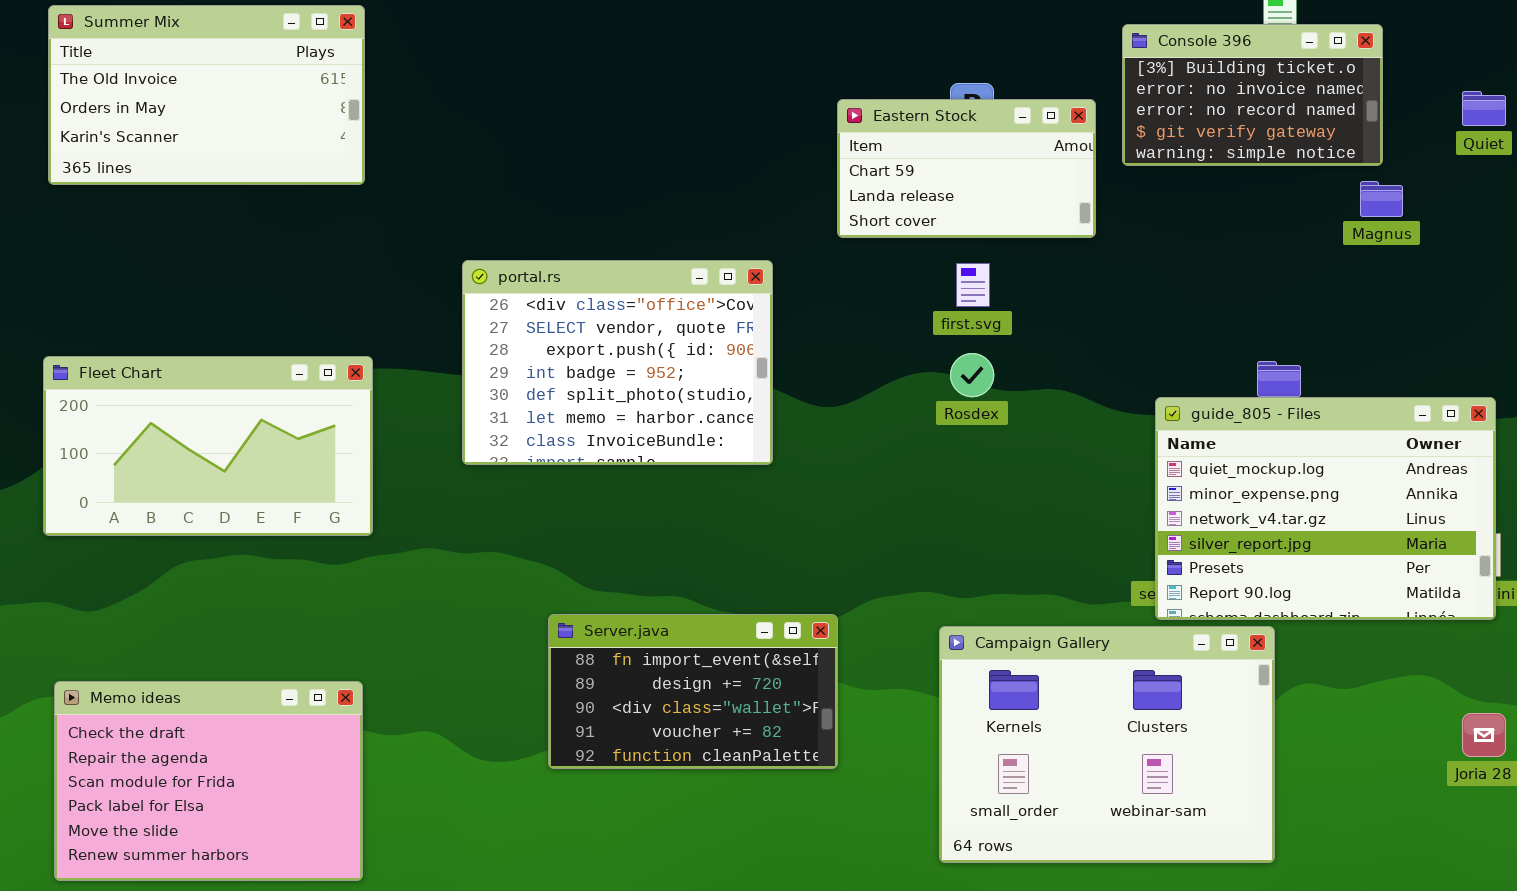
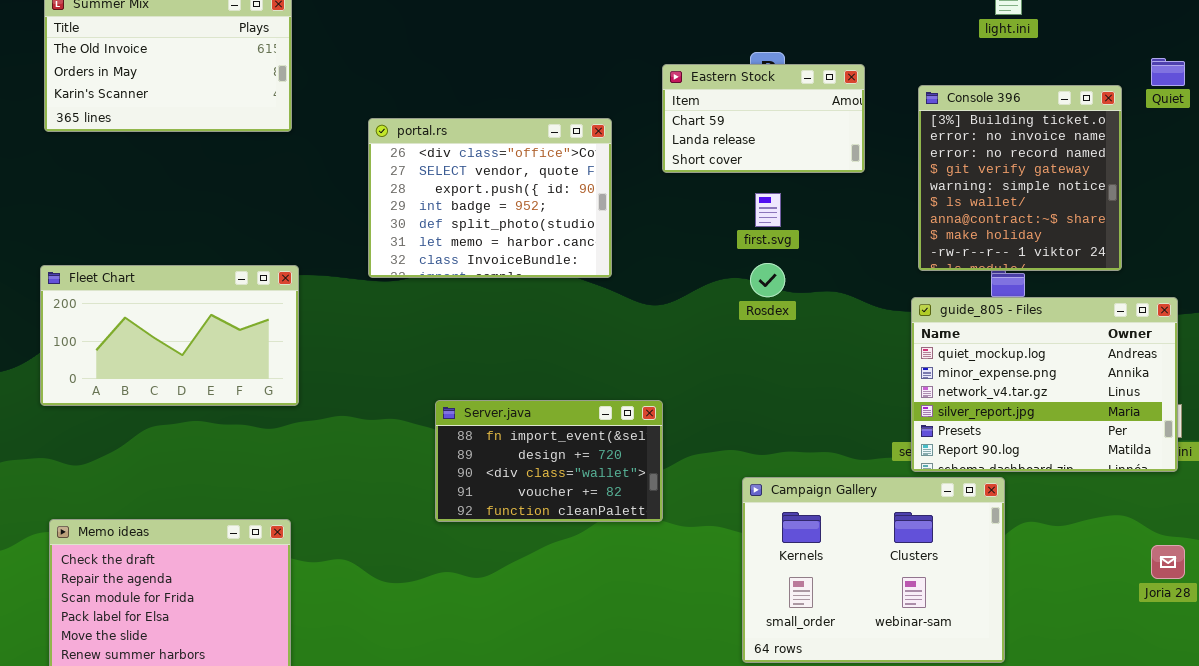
Console 396: [1122,24,1383,166] -> [918,85,1122,271], moved, resized
portal.rs: [462,260,773,465] -> [368,118,612,278], moved
Server.java: [548,614,838,769] -> [435,400,663,522], moved

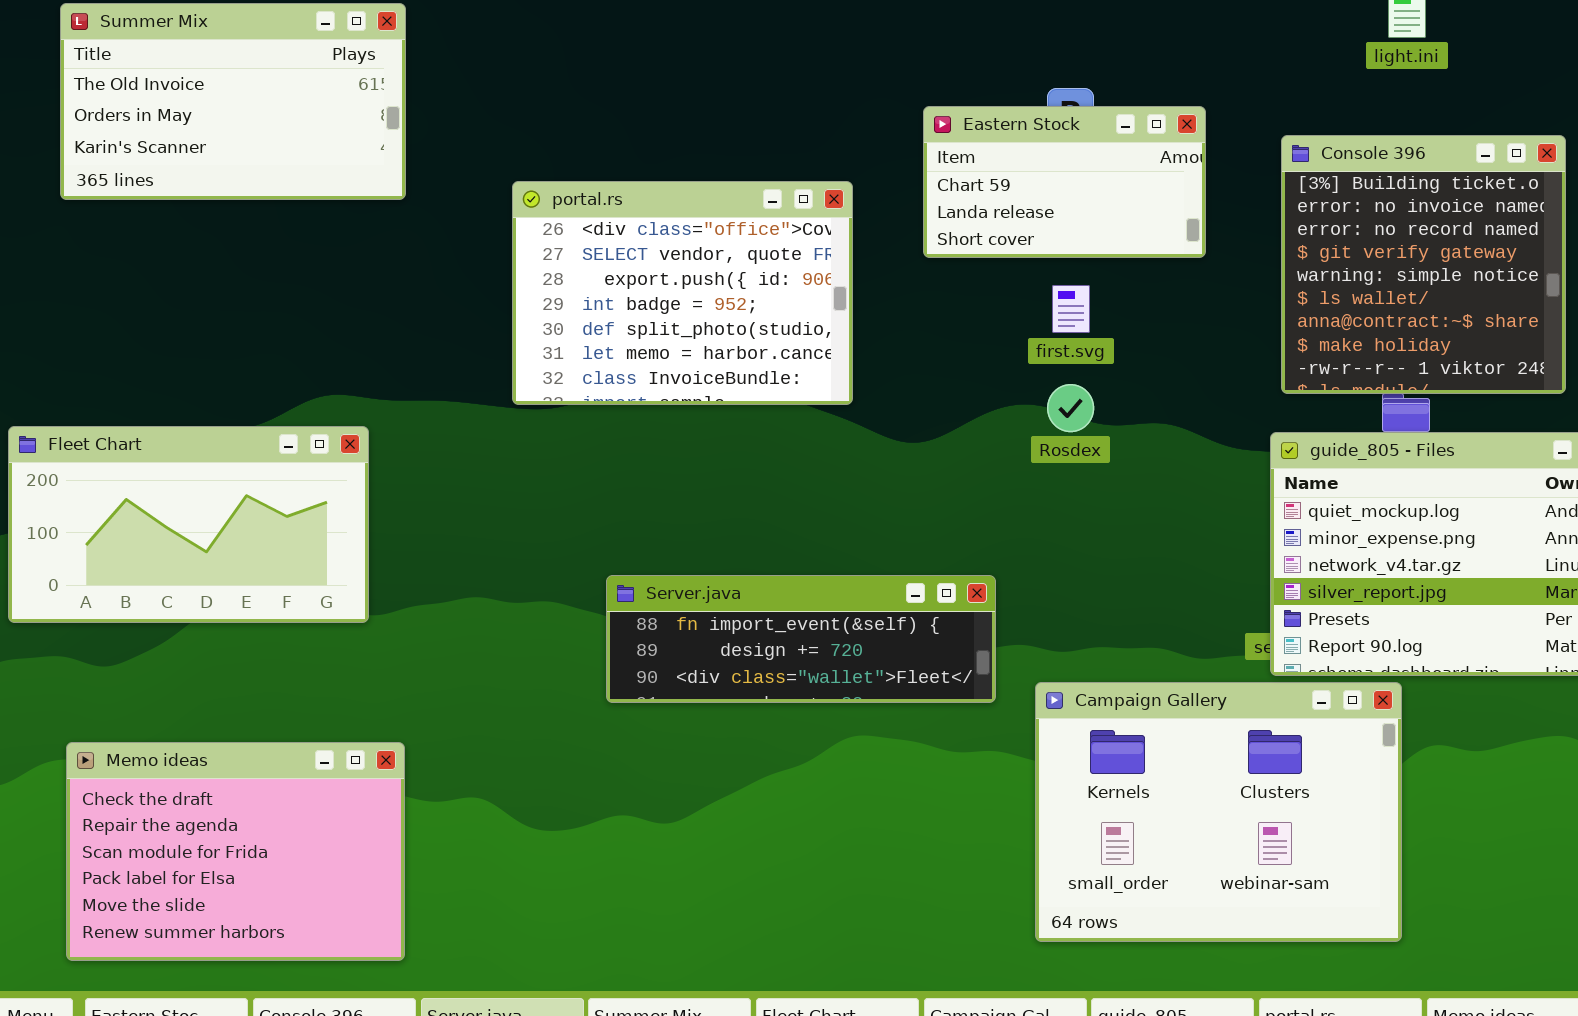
Fleet Chart: [40,265,299,406] -> [8,426,369,623], moved
Server.java: [435,400,663,522] -> [606,575,996,703], resized

